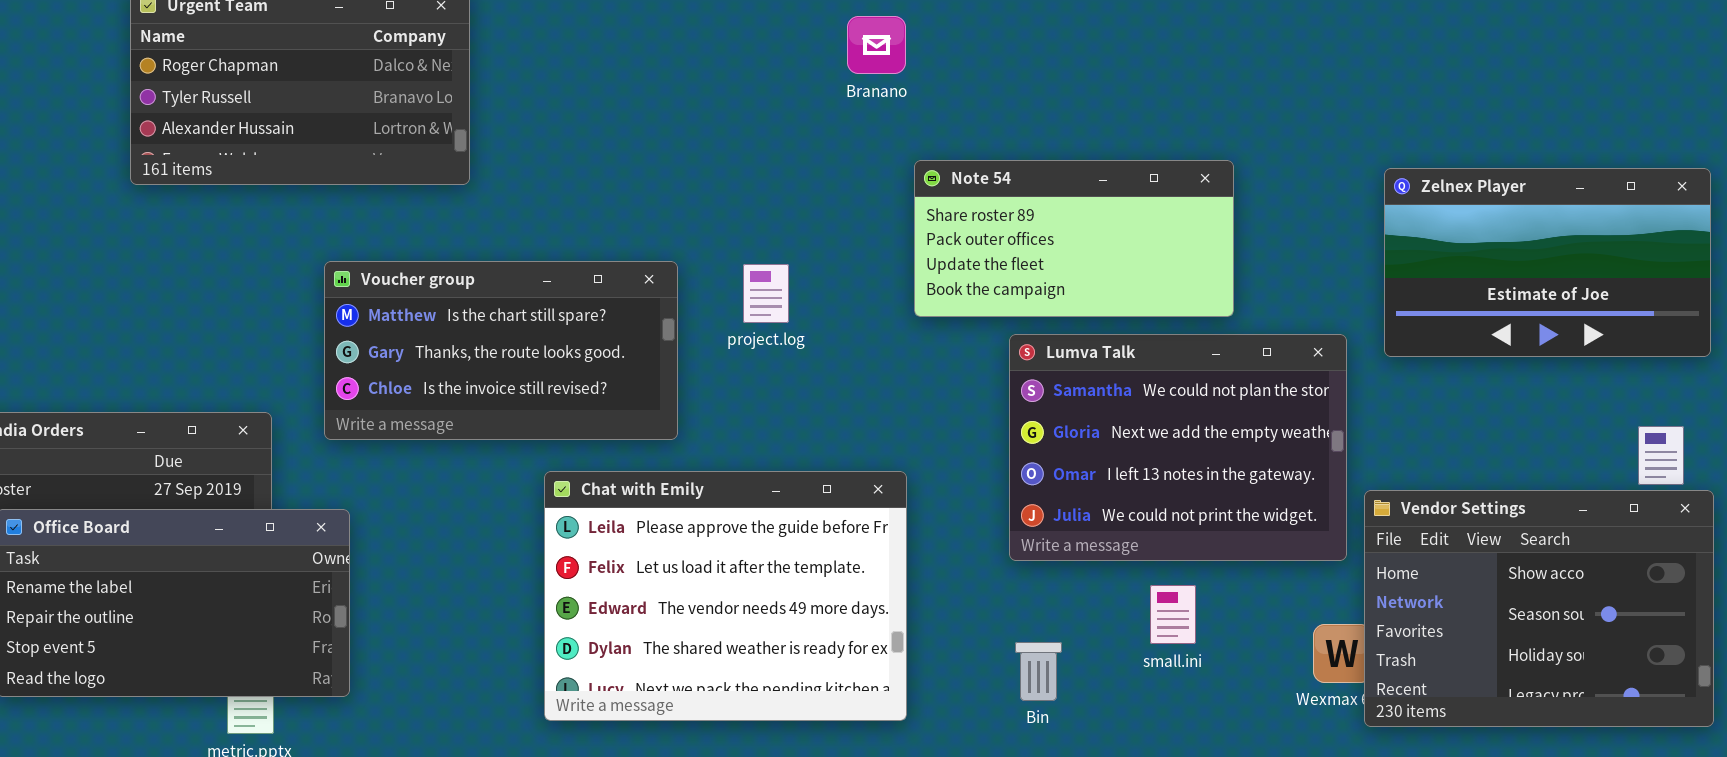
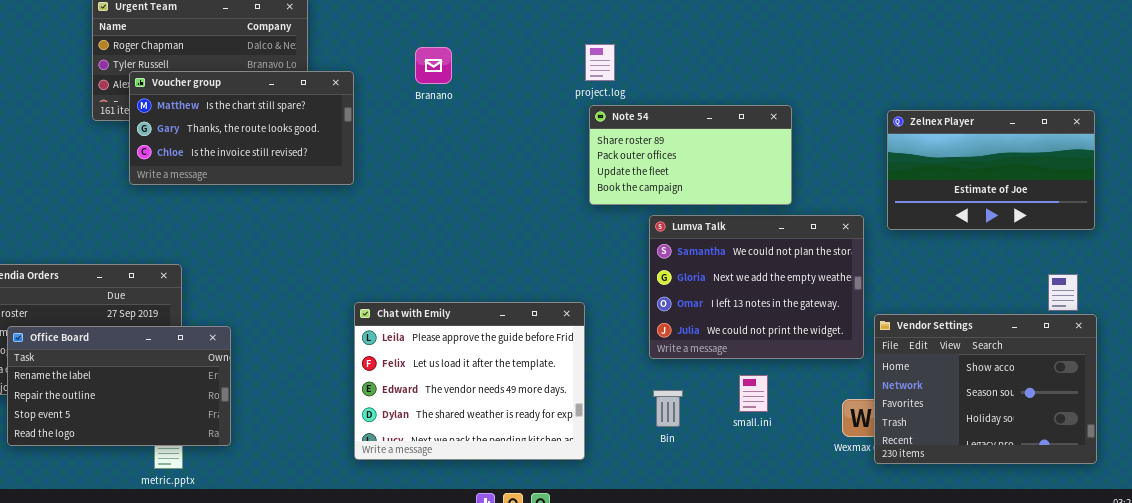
Branano: [847,16,906,74] -> [415,47,452,84], moved
Voucher group: [324,261,678,440] -> [129,71,354,185], moved
project.log: [743,264,789,323] -> [585,44,615,81], moved
Bin: [1015,642,1062,701] -> [653,390,683,427], moved

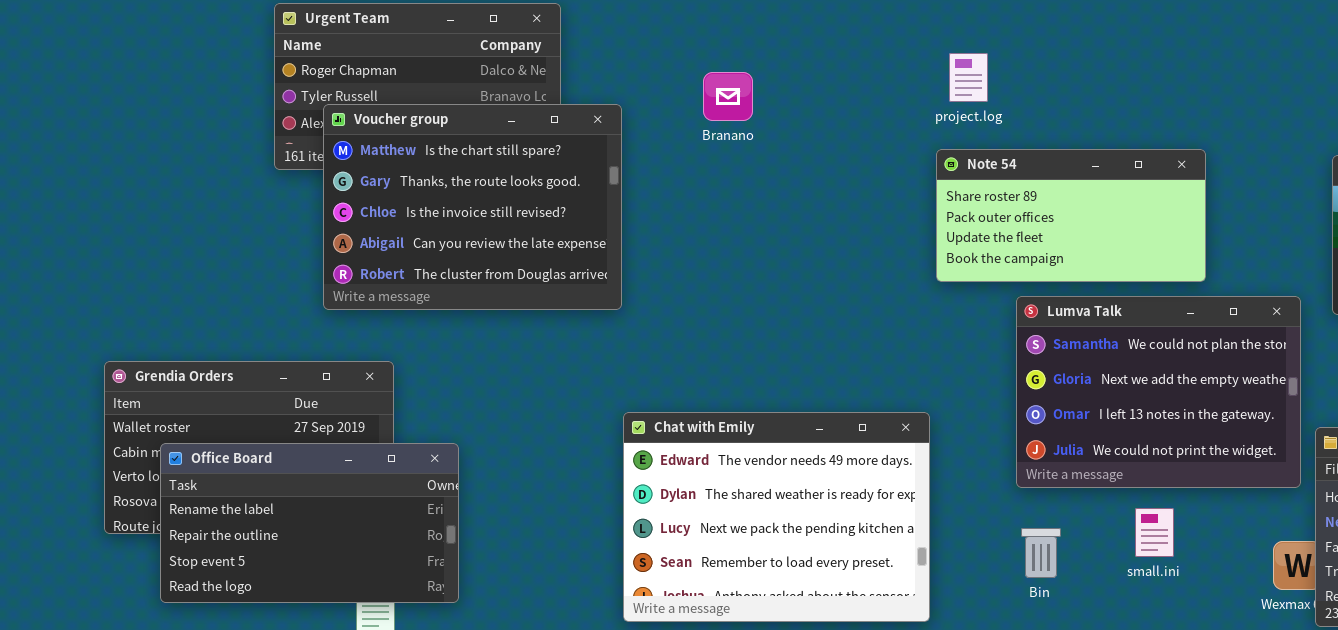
project.log: [585,44,615,81] -> [949,53,988,102], moved
Voucher group: [129,71,354,185] -> [323,104,622,310], resized
Chat with Emily: [354,302,585,460] -> [623,412,930,622], scrolled down 2 rows

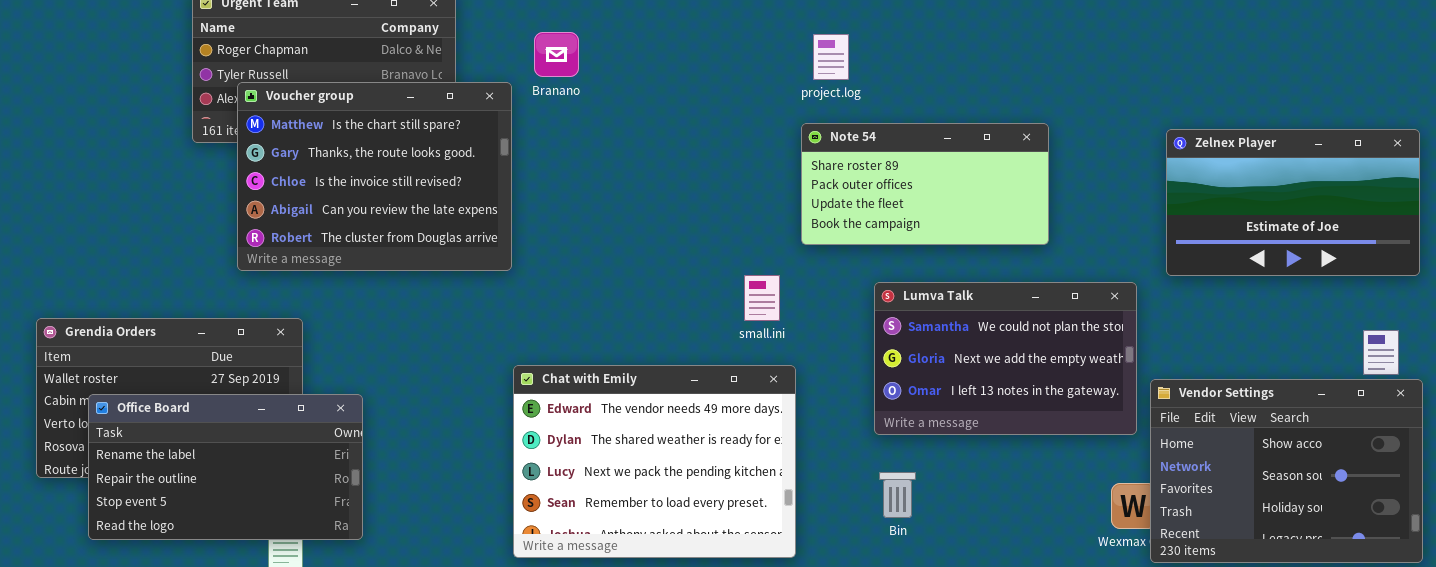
Branano: [703,72,753,121] -> [534,32,579,77], moved
Lumva Talk: [1016,296,1301,488] -> [874,282,1137,435], resized
small.ini: [1135,508,1174,557] -> [744,275,780,321], moved

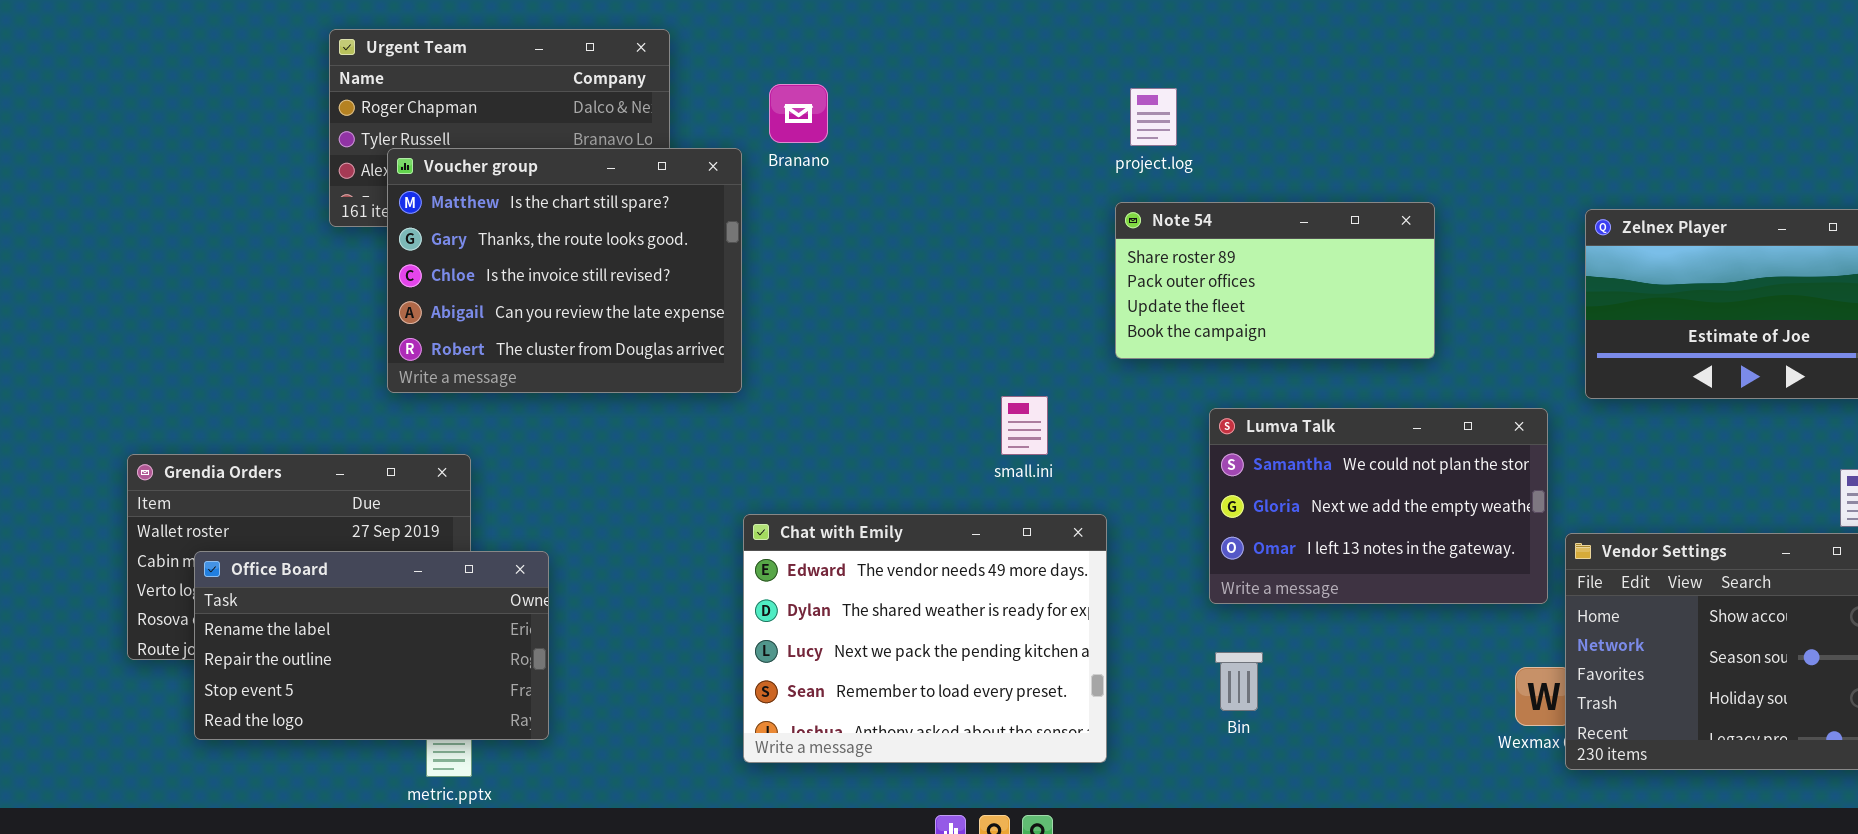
small.ini: [744,275,780,321] -> [1001,396,1048,455], moved

